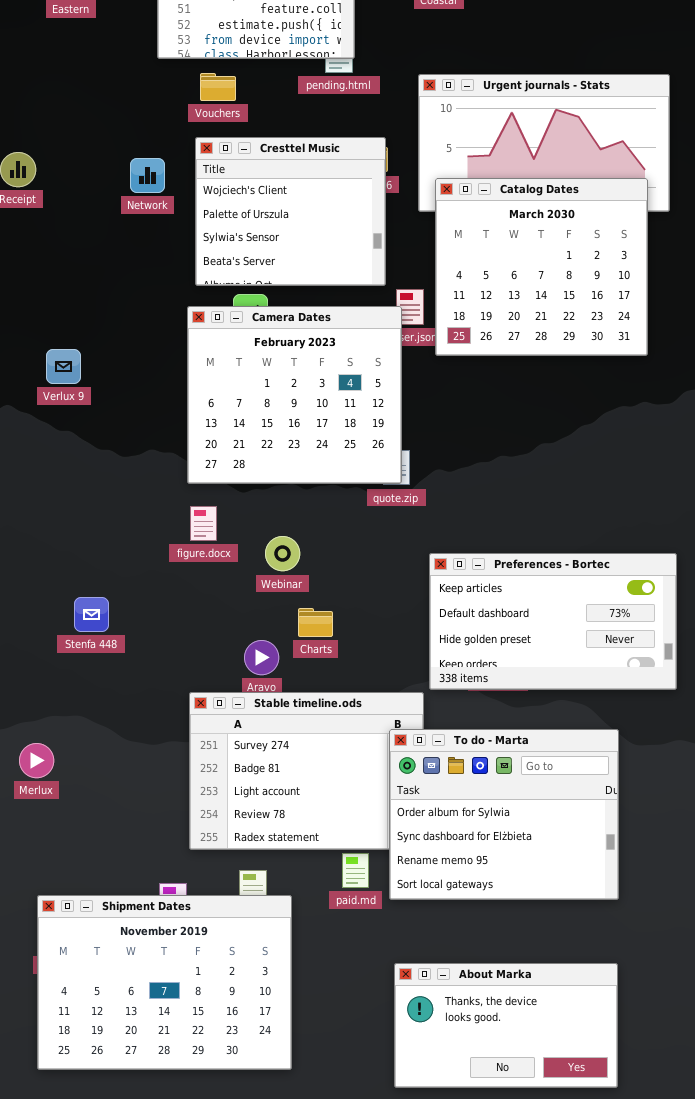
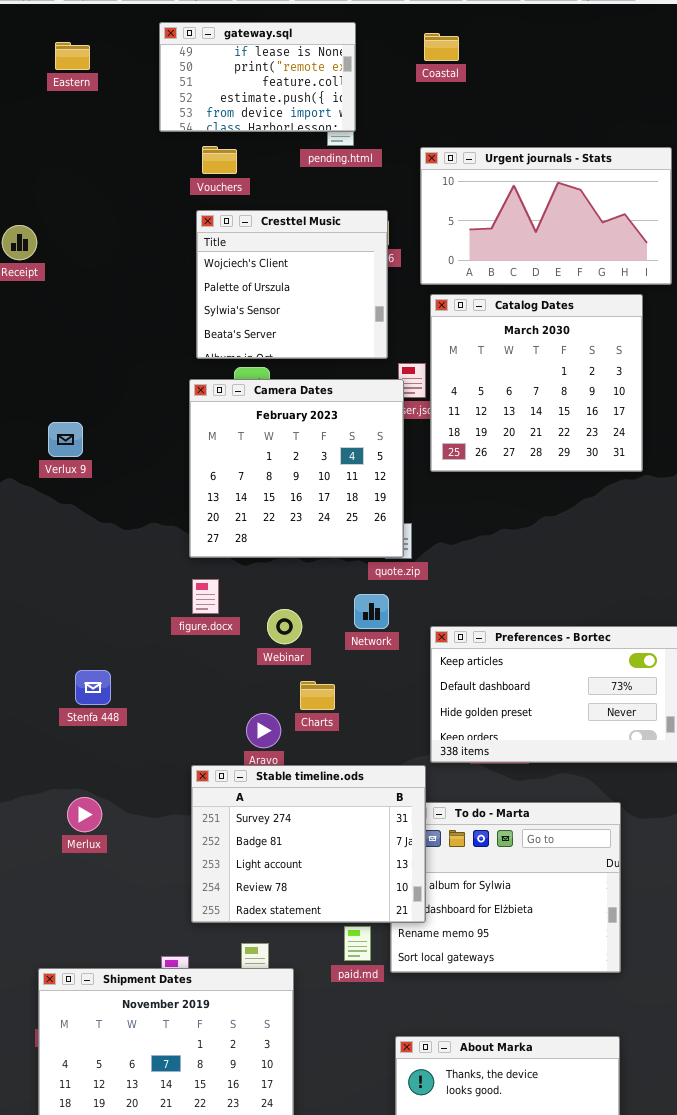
Network: [130,158,165,193] -> [354,594,389,629], moved
Catalog Dates: [435,178,648,356] -> [430,294,643,472], moved
Stable timeline.ods: [189,692,424,850] -> [191,765,426,923], raised
Merlux: [19,743,54,778] -> [67,797,102,832], moved

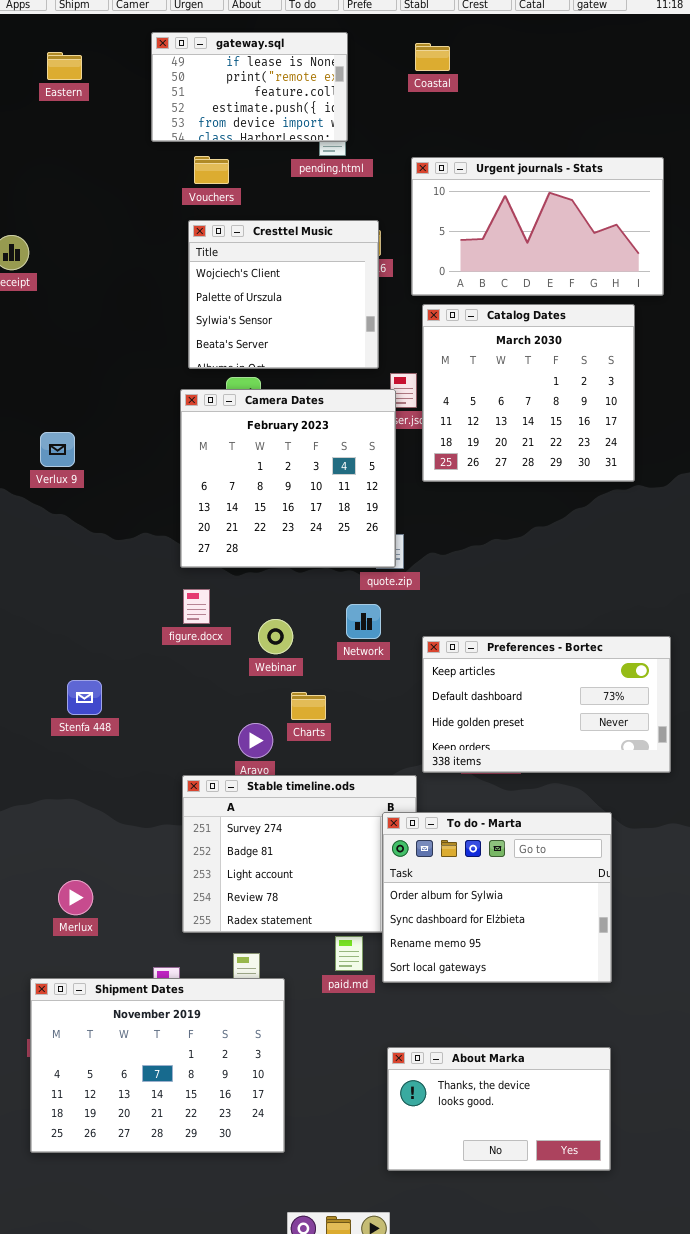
Merlux: [67,797,102,832] -> [58,880,93,915], moved
To do - Marta: [390,802,621,973] -> [382,812,612,983], raised

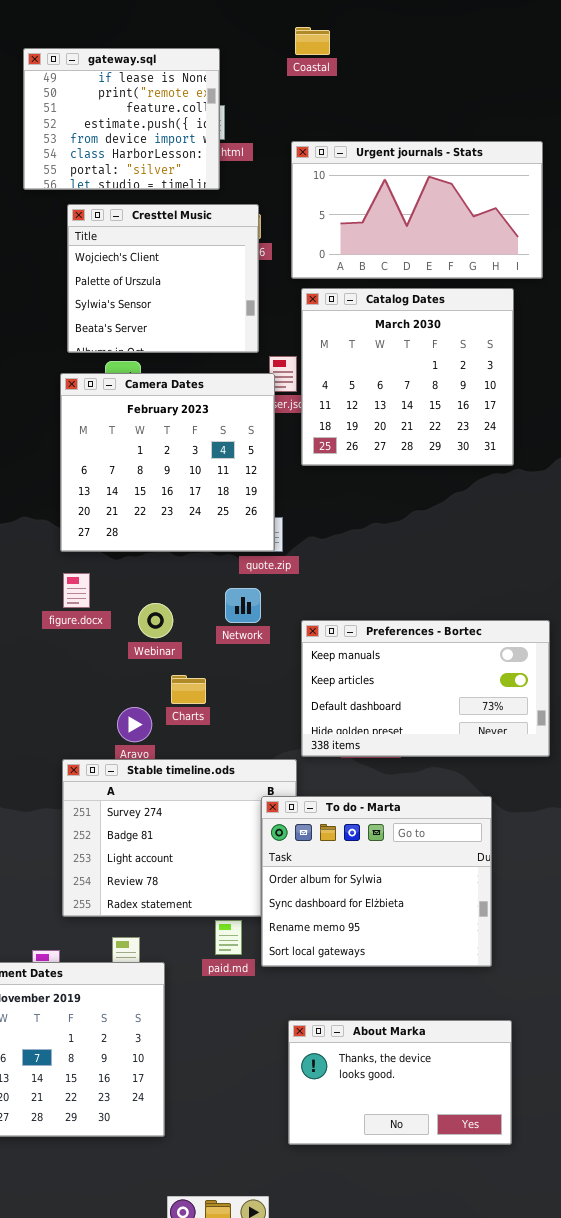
gateway.sql: [151,32,348,142] -> [23,48,220,190], moved, resized
Preferences - Bortec: [422,636,671,773] -> [301,620,550,757], scrolled up 1 row
About Marka: [387,1047,611,1171] -> [288,1020,512,1145], moved

